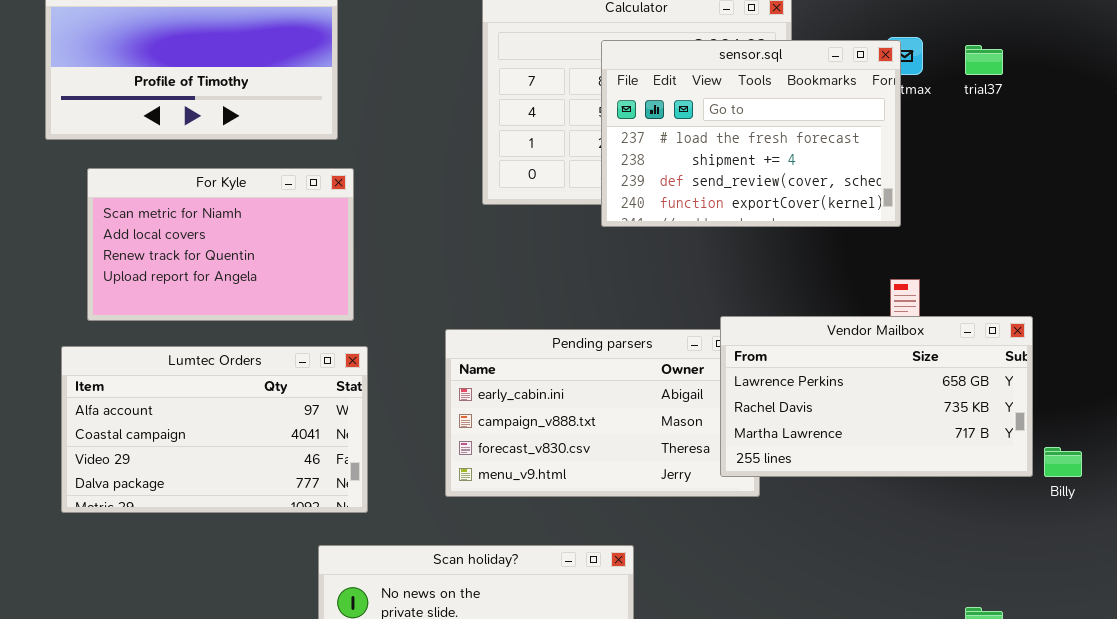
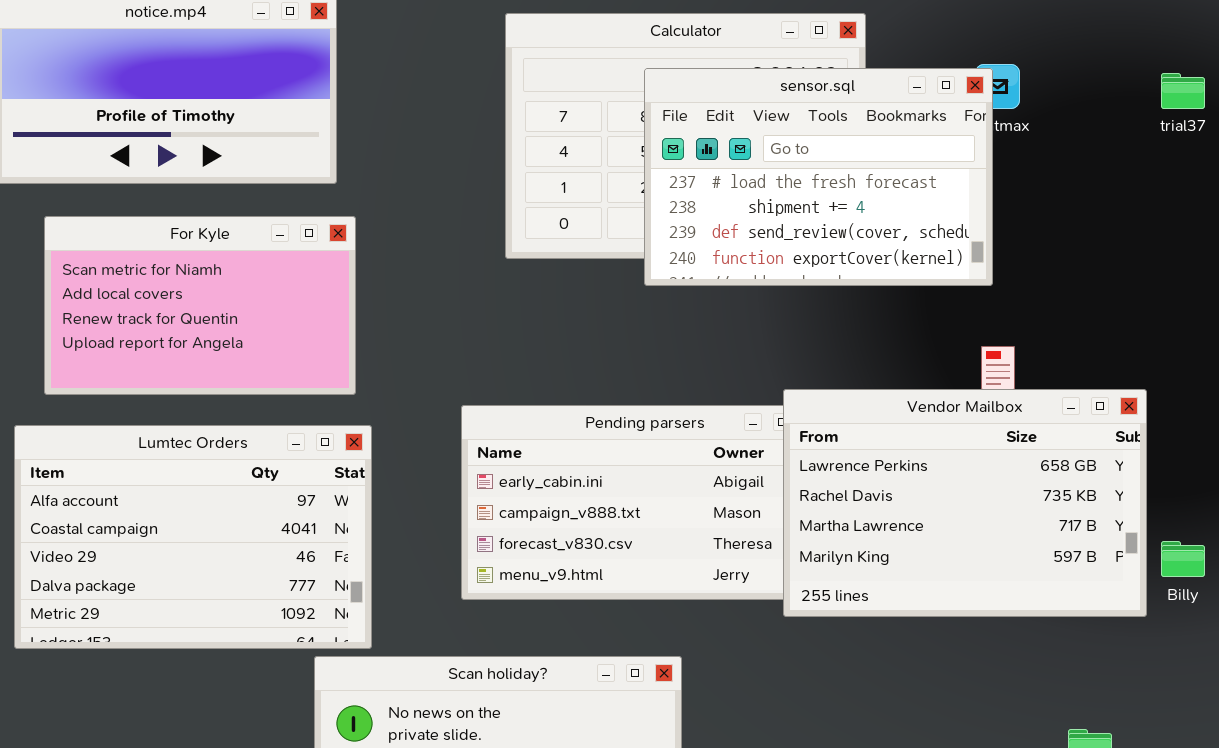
trial37: [965,45,1003,75] -> [1161,73,1205,109], moved
Vendor Mailbox: [720,316,1033,477] -> [783,389,1147,617], resized
Lumtec Orders: [61,346,368,513] -> [14,425,372,649], resized

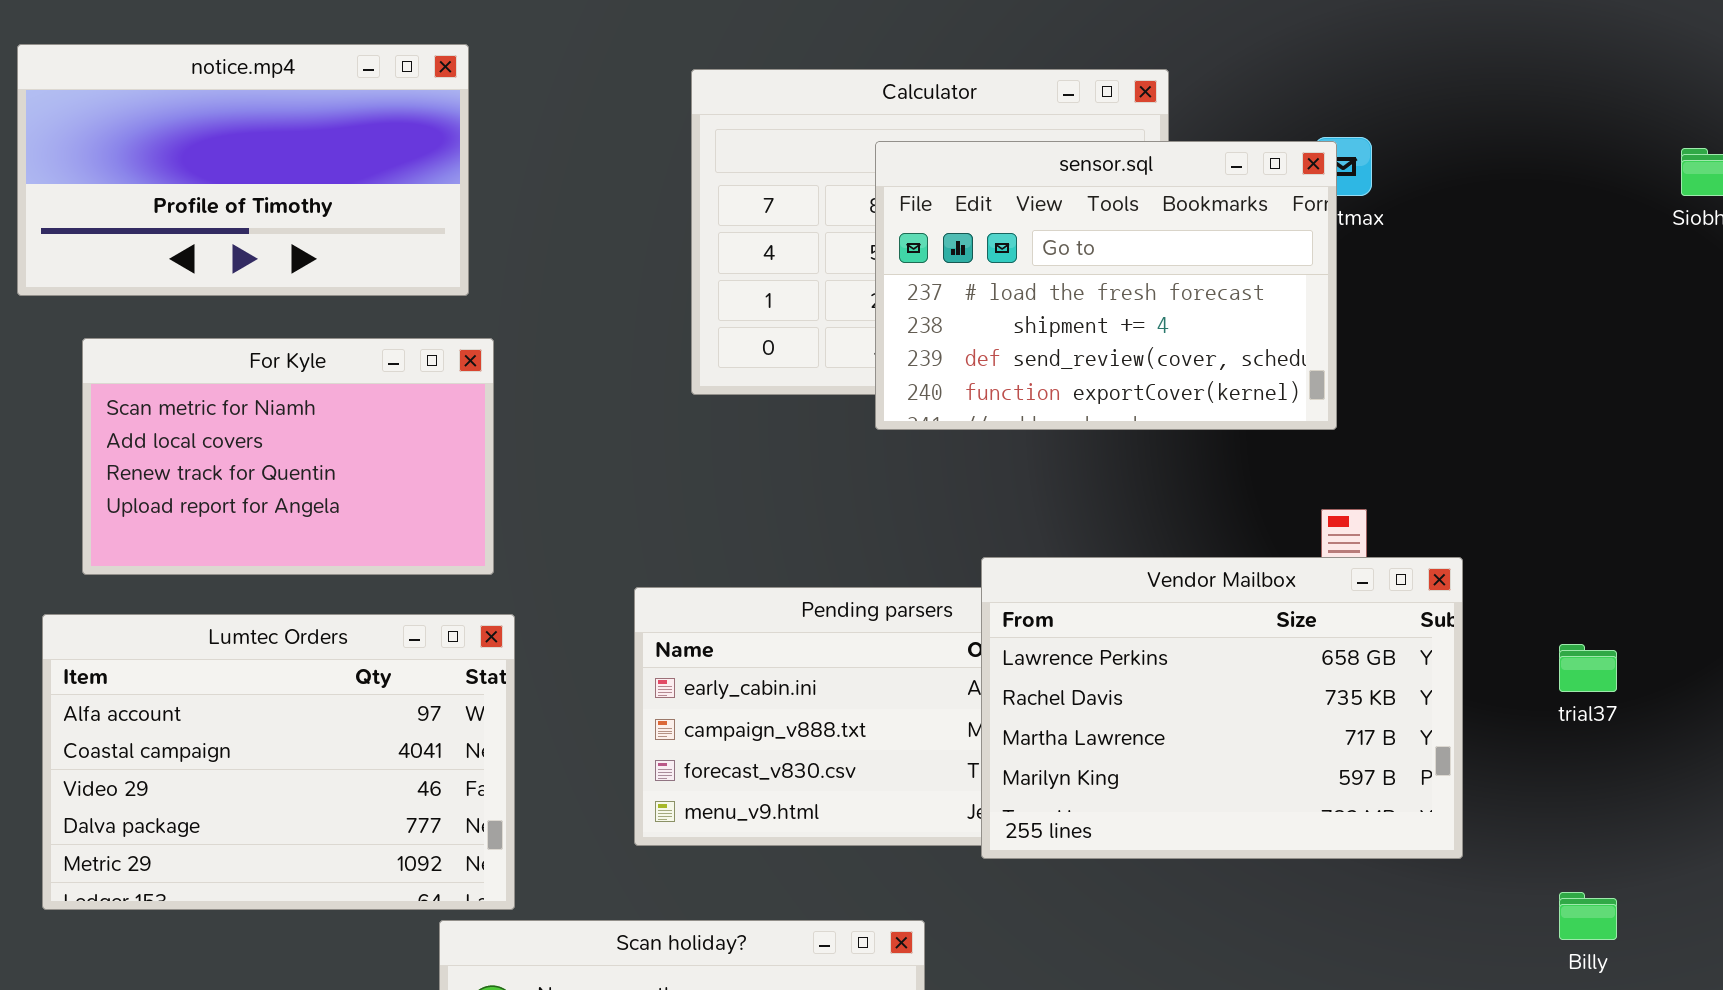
trial37: [1161,73,1205,109] -> [1559,644,1617,692], moved
Vendor Mailbox: [783,389,1147,617] -> [981,557,1463,859], moved
Billy: [1161,541,1205,577] -> [1559,892,1617,940], moved

